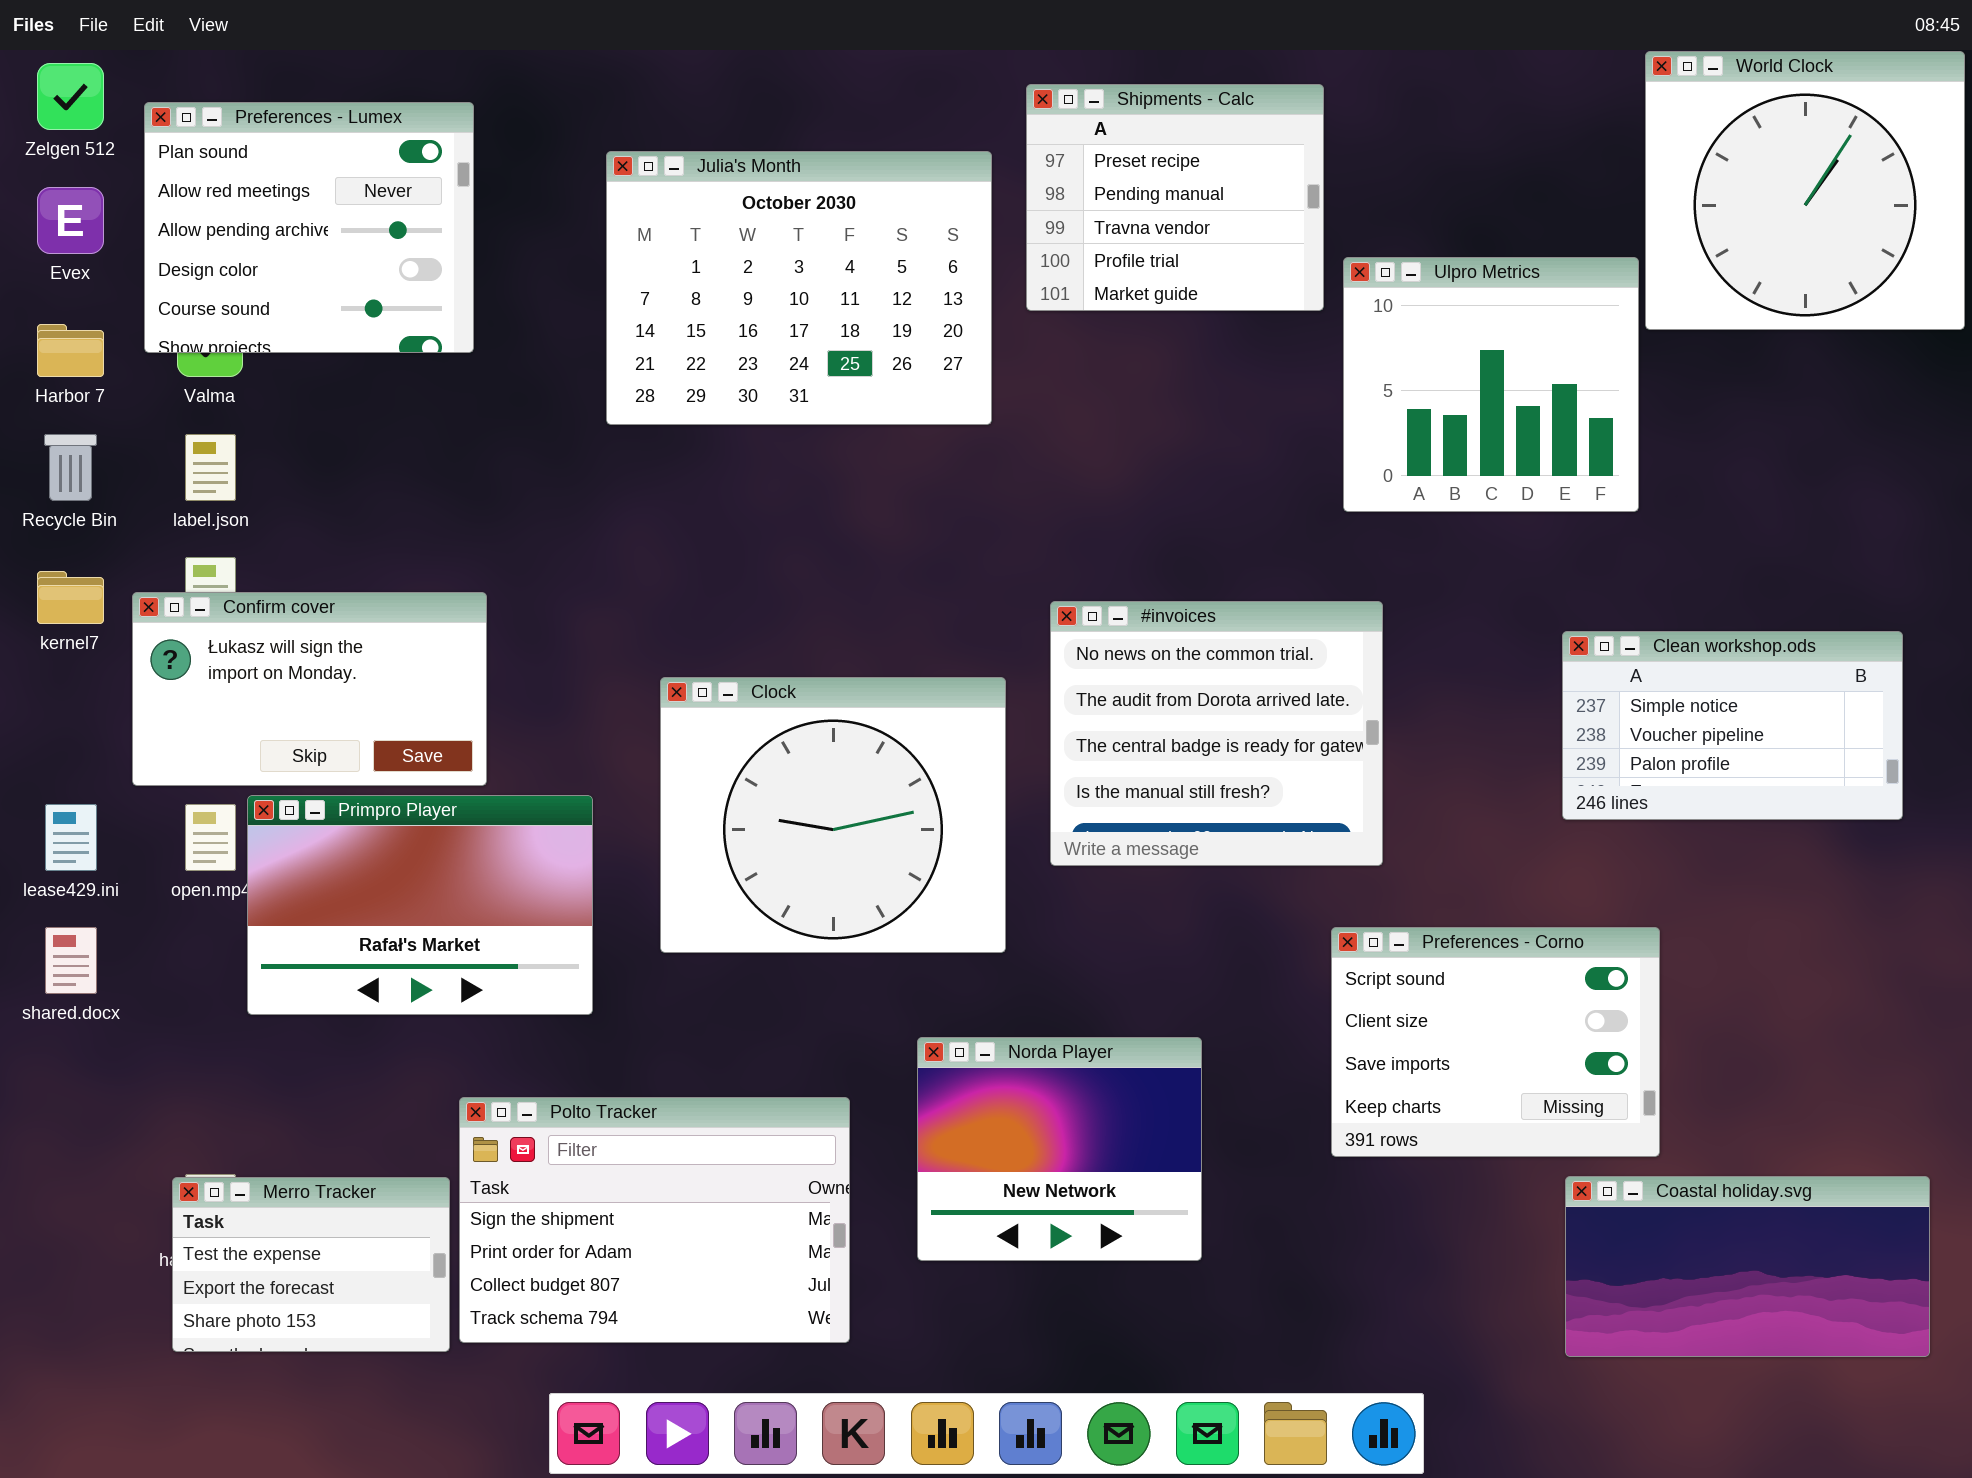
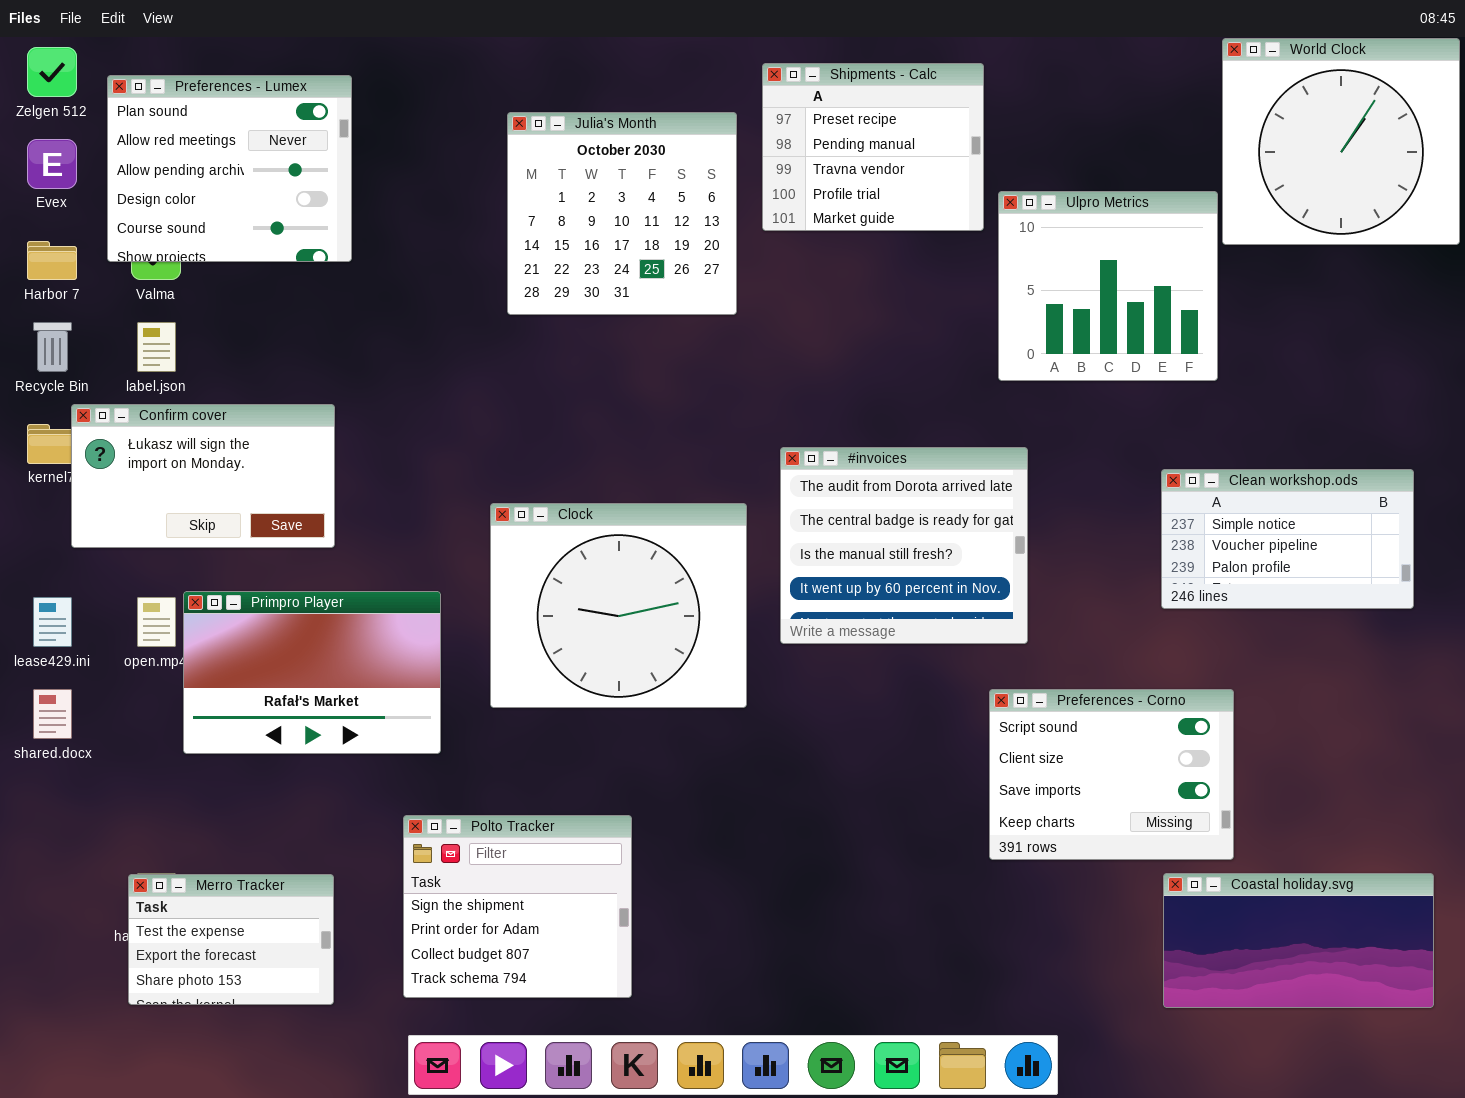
Julia's Month: [606,151,992,425] -> [507,112,737,315], resized
Confirm cover: [132,592,487,786] -> [71,404,335,548], moved
#invoices: [1050,601,1383,866] -> [780,447,1028,644], scrolled down 1 row
Norda Player: [917,1037,1202,1261] -> none, closed
Polto Tracker: [459,1097,850,1343] -> [403,815,632,998], resized

